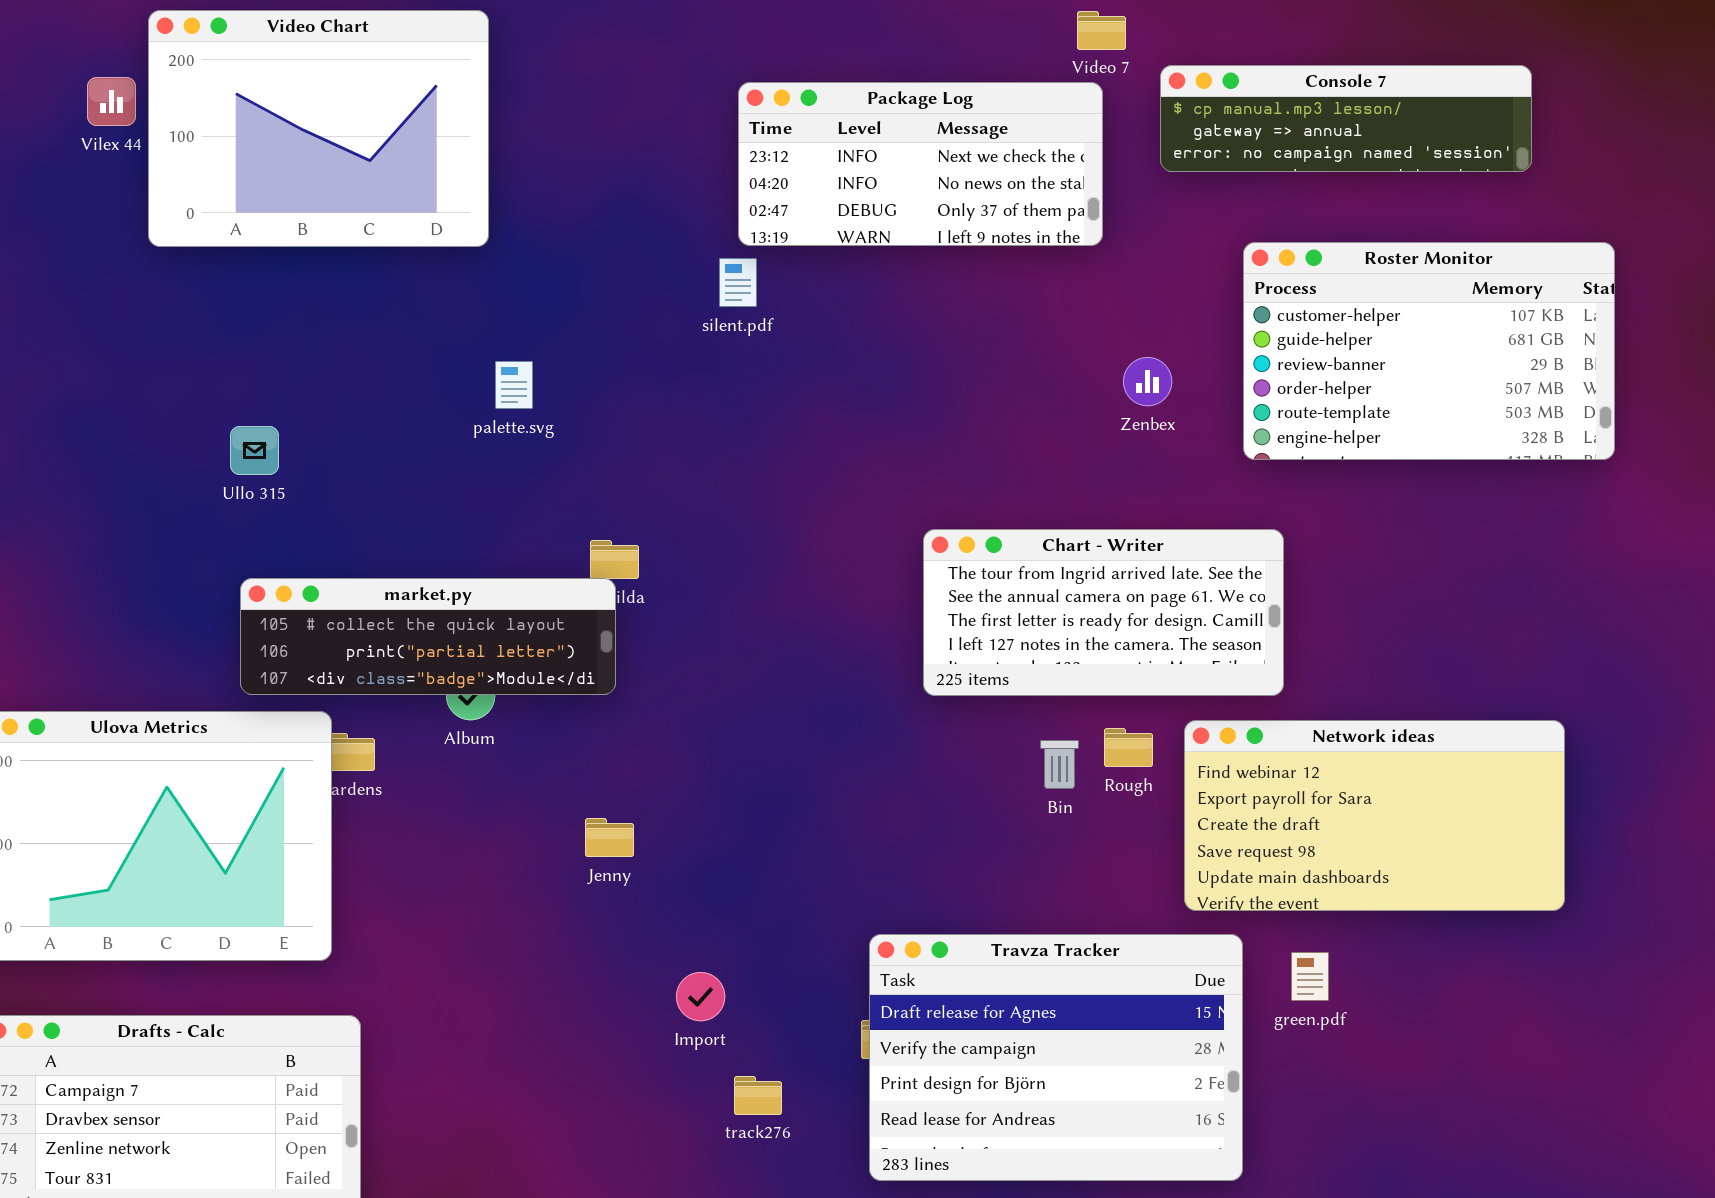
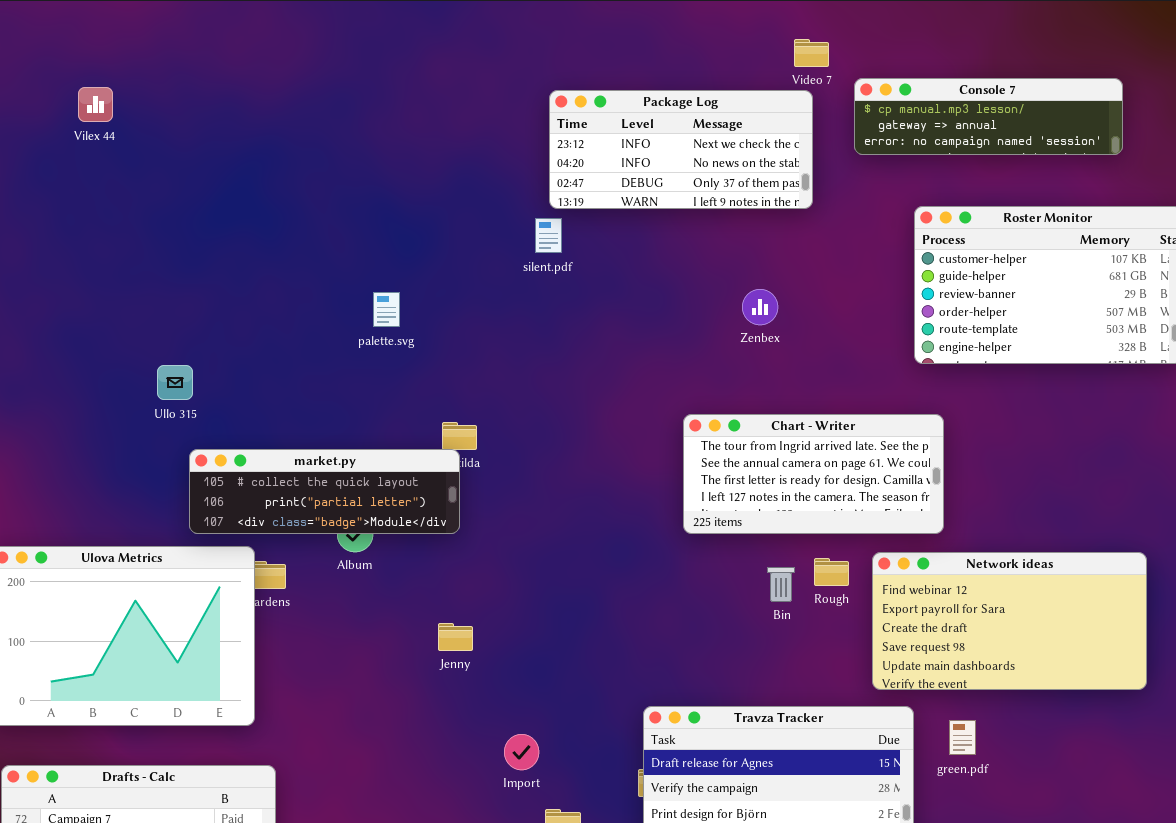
Video Chart: [148,10,489,247] -> none, closed
Zenbex: [1123,357,1172,406] -> [742,289,778,325], moved
Ullo 315: [230,426,279,475] -> [157,365,193,400], moved

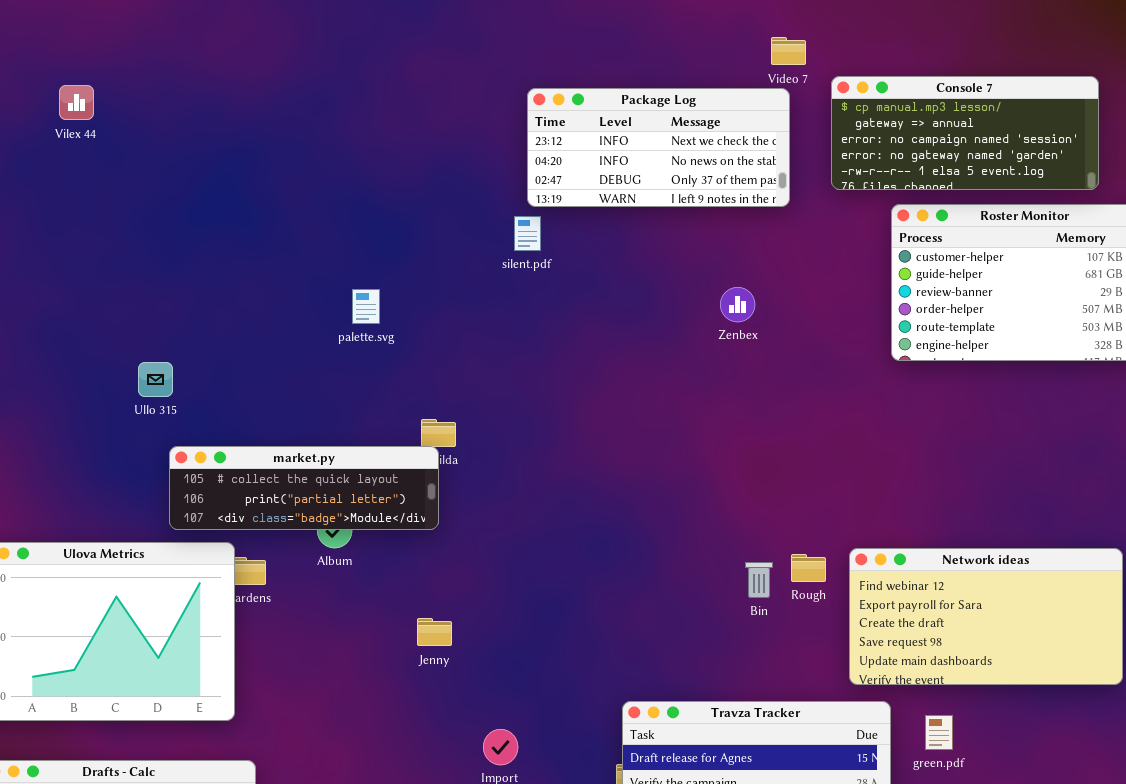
Console 7: [854,78,1123,155] -> [831,76,1099,190], resized
Chart - Writer: [683,414,944,534] -> none, closed

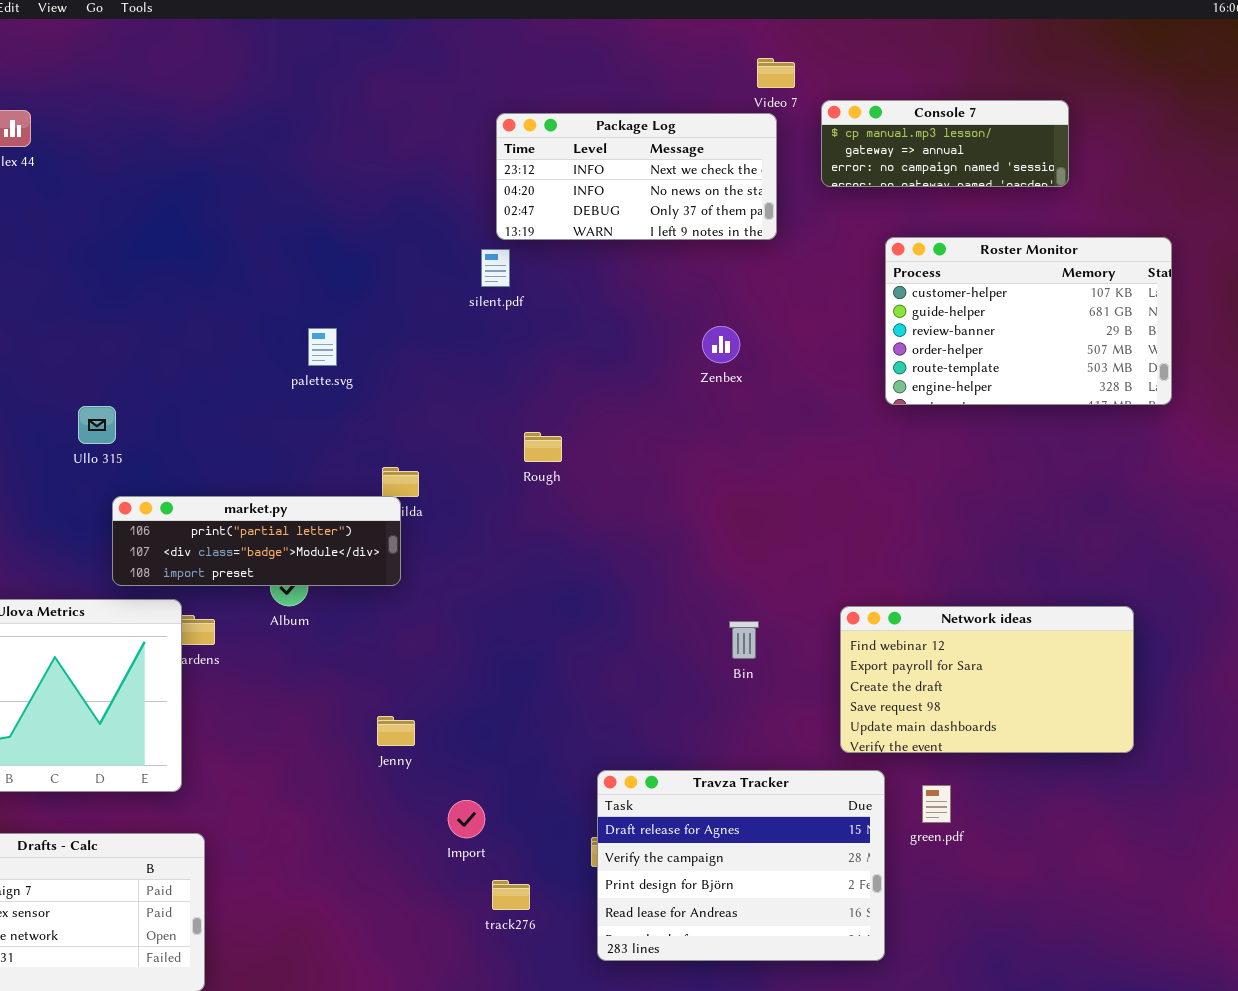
Console 7: [831,76,1099,190] -> [821,100,1069,187], resized
market.py: [169,446,439,530] -> [112,496,401,586], scrolled down 1 row
Rough: [791,554,826,582] -> [524,432,562,462], moved
Jenny: [417,618,452,646] -> [377,716,415,746], moved

